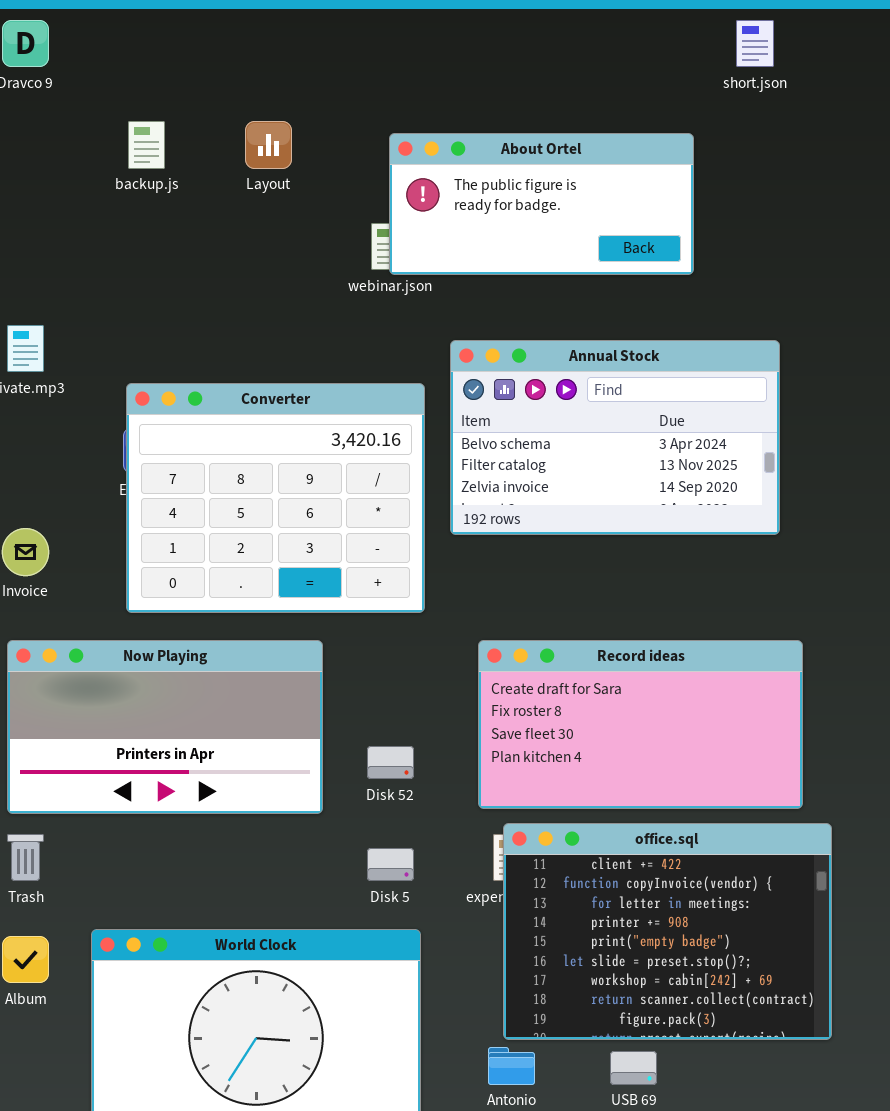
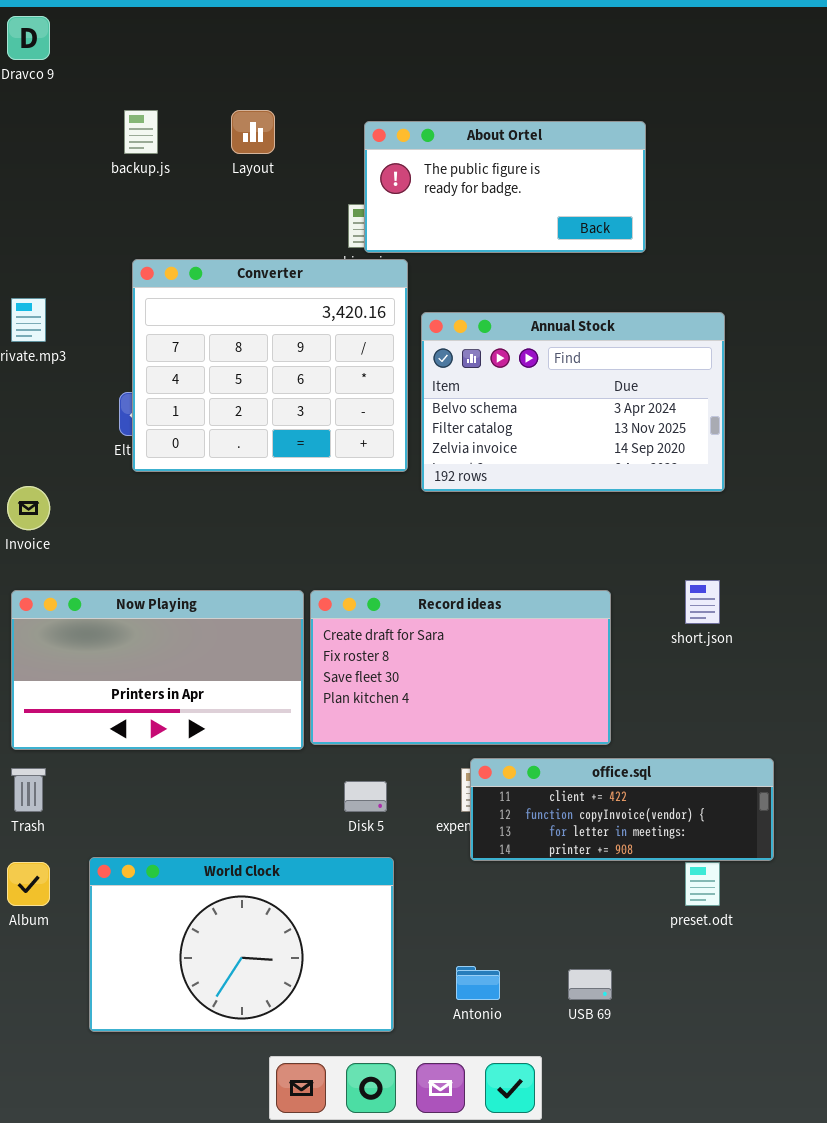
short.json: [736,20,774,67] -> [685,580,720,624], moved
Converter: [126,383,425,613] -> [132,259,408,472], moved
Record ideas: [478,640,803,809] -> [310,590,611,745], moved
office.sql: [503,823,832,1040] -> [470,758,774,861], resized

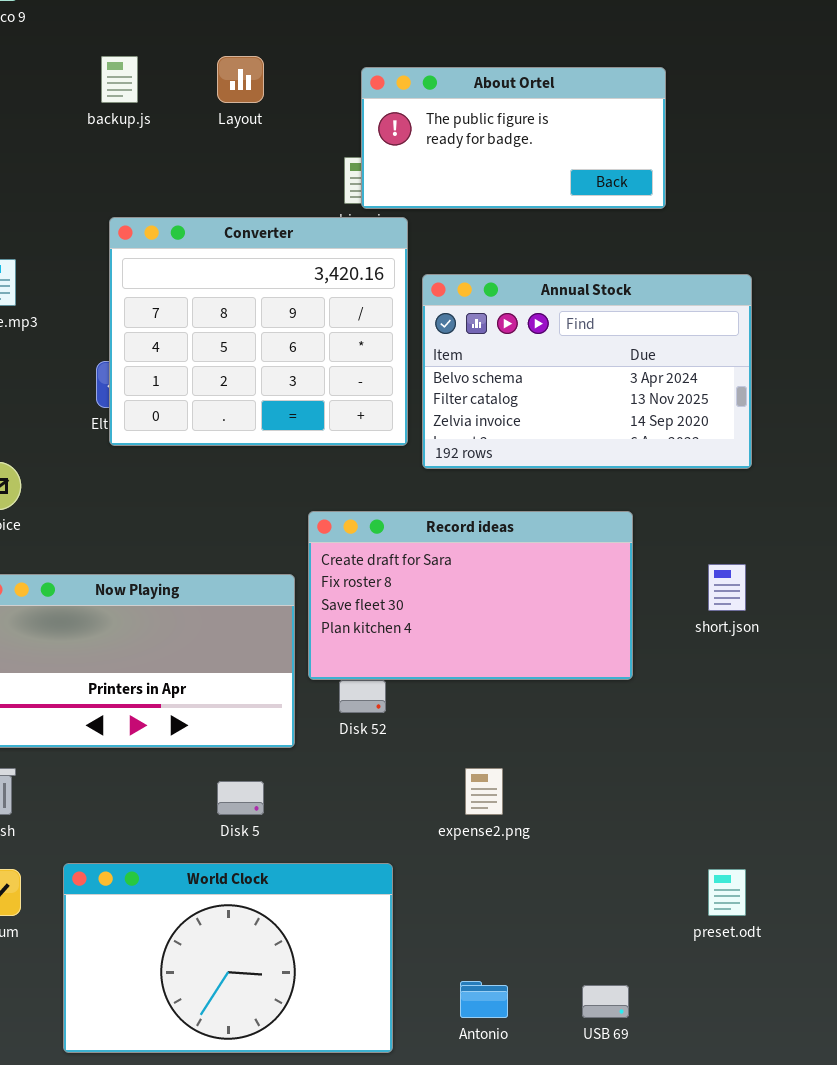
Record ideas: [310,590,611,745] -> [308,511,633,680], moved
office.sql: [470,758,774,861] -> none, closed
Disk 5: [344,781,387,812] -> [217,781,264,815], moved

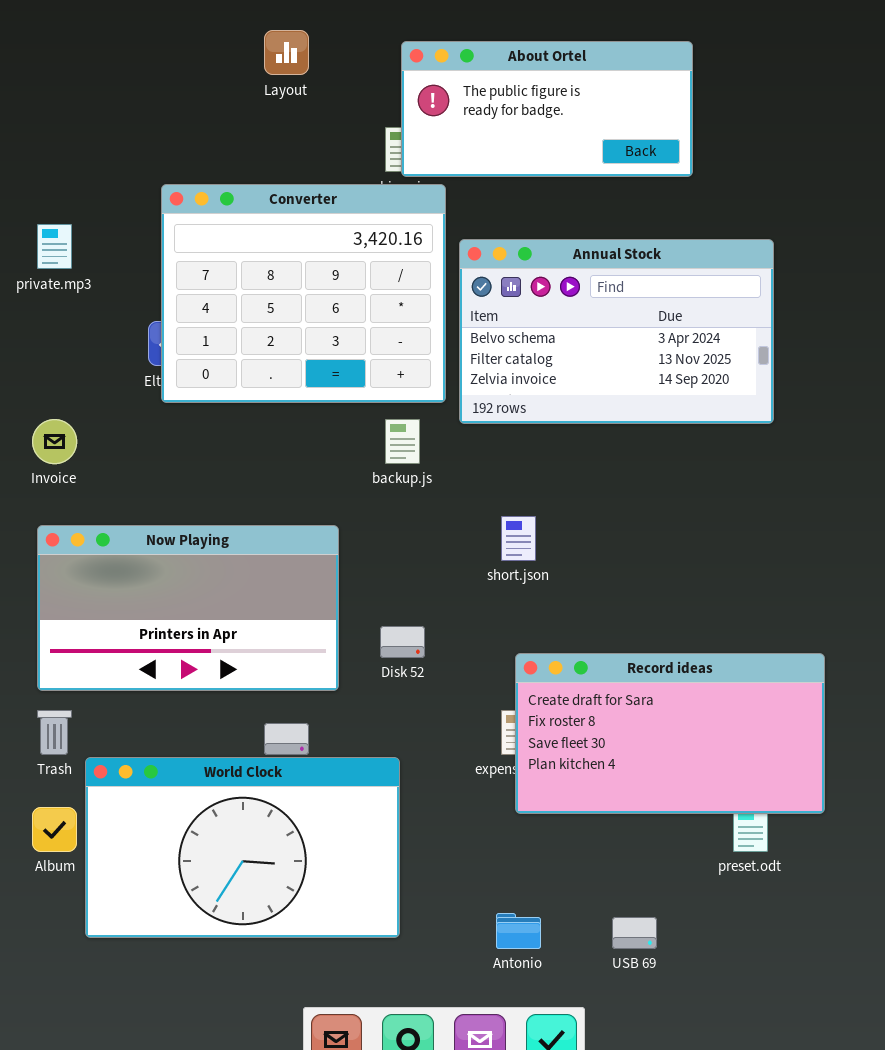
backup.js: [101,56,138,103] -> [385,419,420,464], moved
Record ideas: [308,511,633,680] -> [515,653,825,814], moved
short.json: [708,564,746,611] -> [501,516,536,561], moved
World Clock: [63,863,393,1053] -> [85,757,400,938], moved

